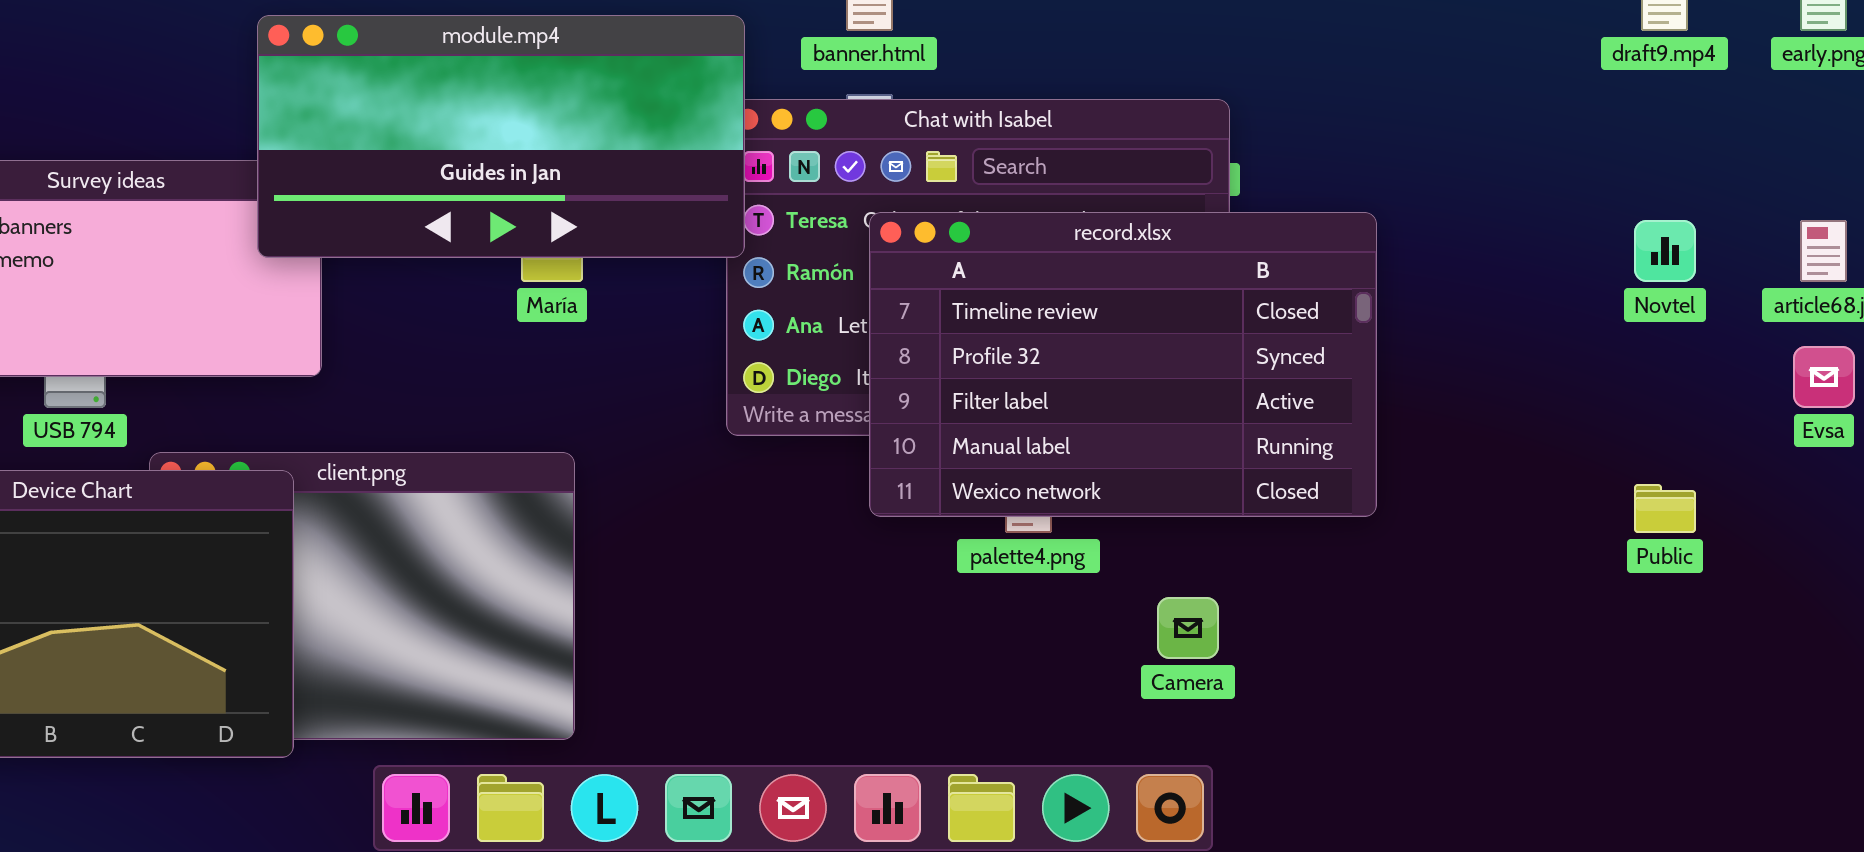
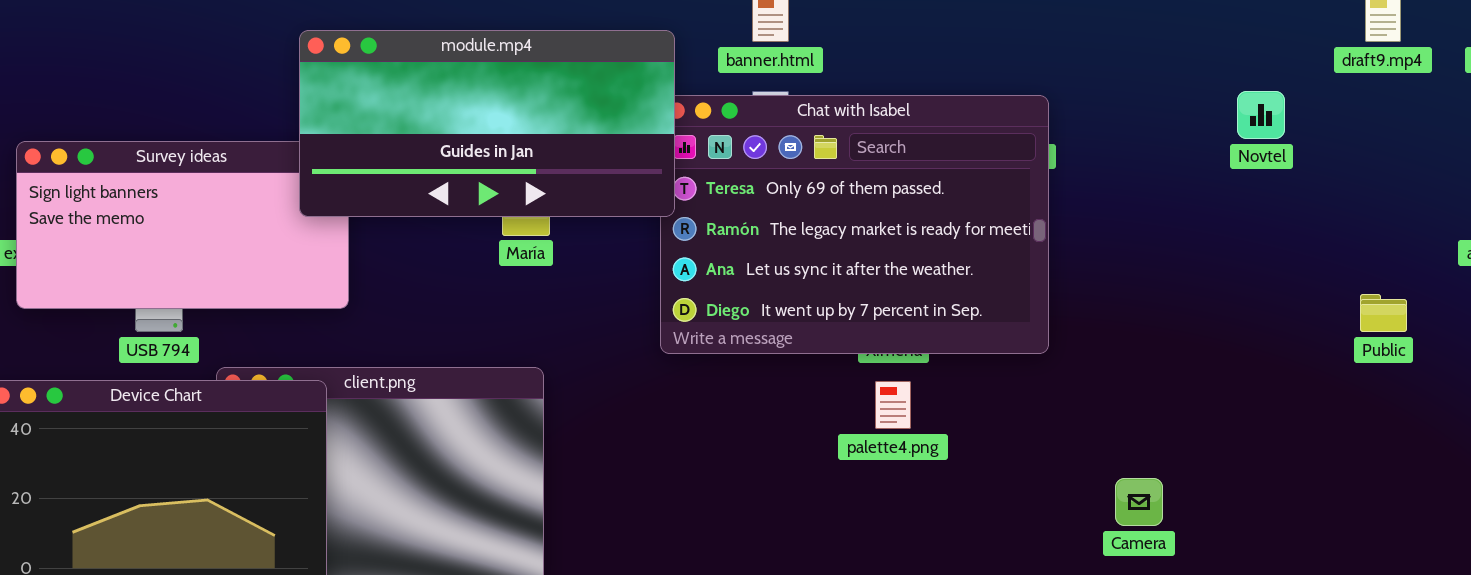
record.xlsx: [869,212,1377,517] -> none, closed
Novtel: [1634,220,1696,282] -> [1237,91,1285,139], moved
Public: [1634,484,1696,533] -> [1360,294,1407,332], moved
Camera: [1157,597,1219,659] -> [1115,478,1163,526], moved

